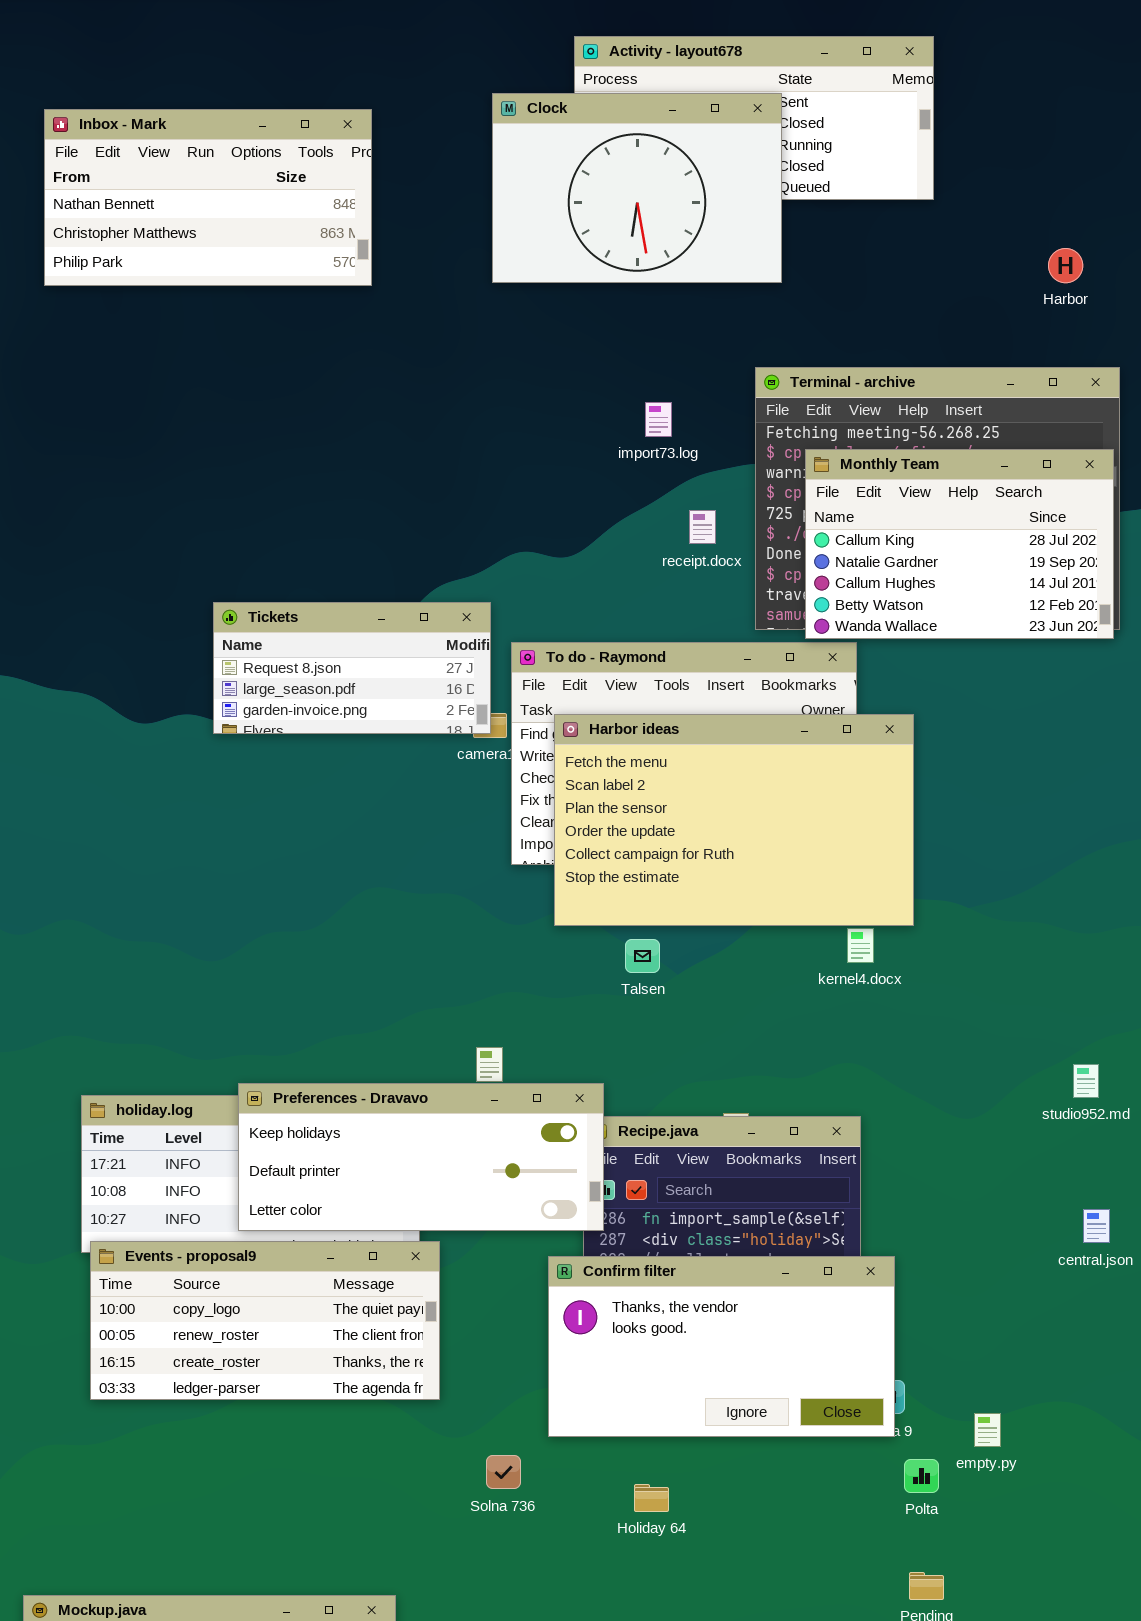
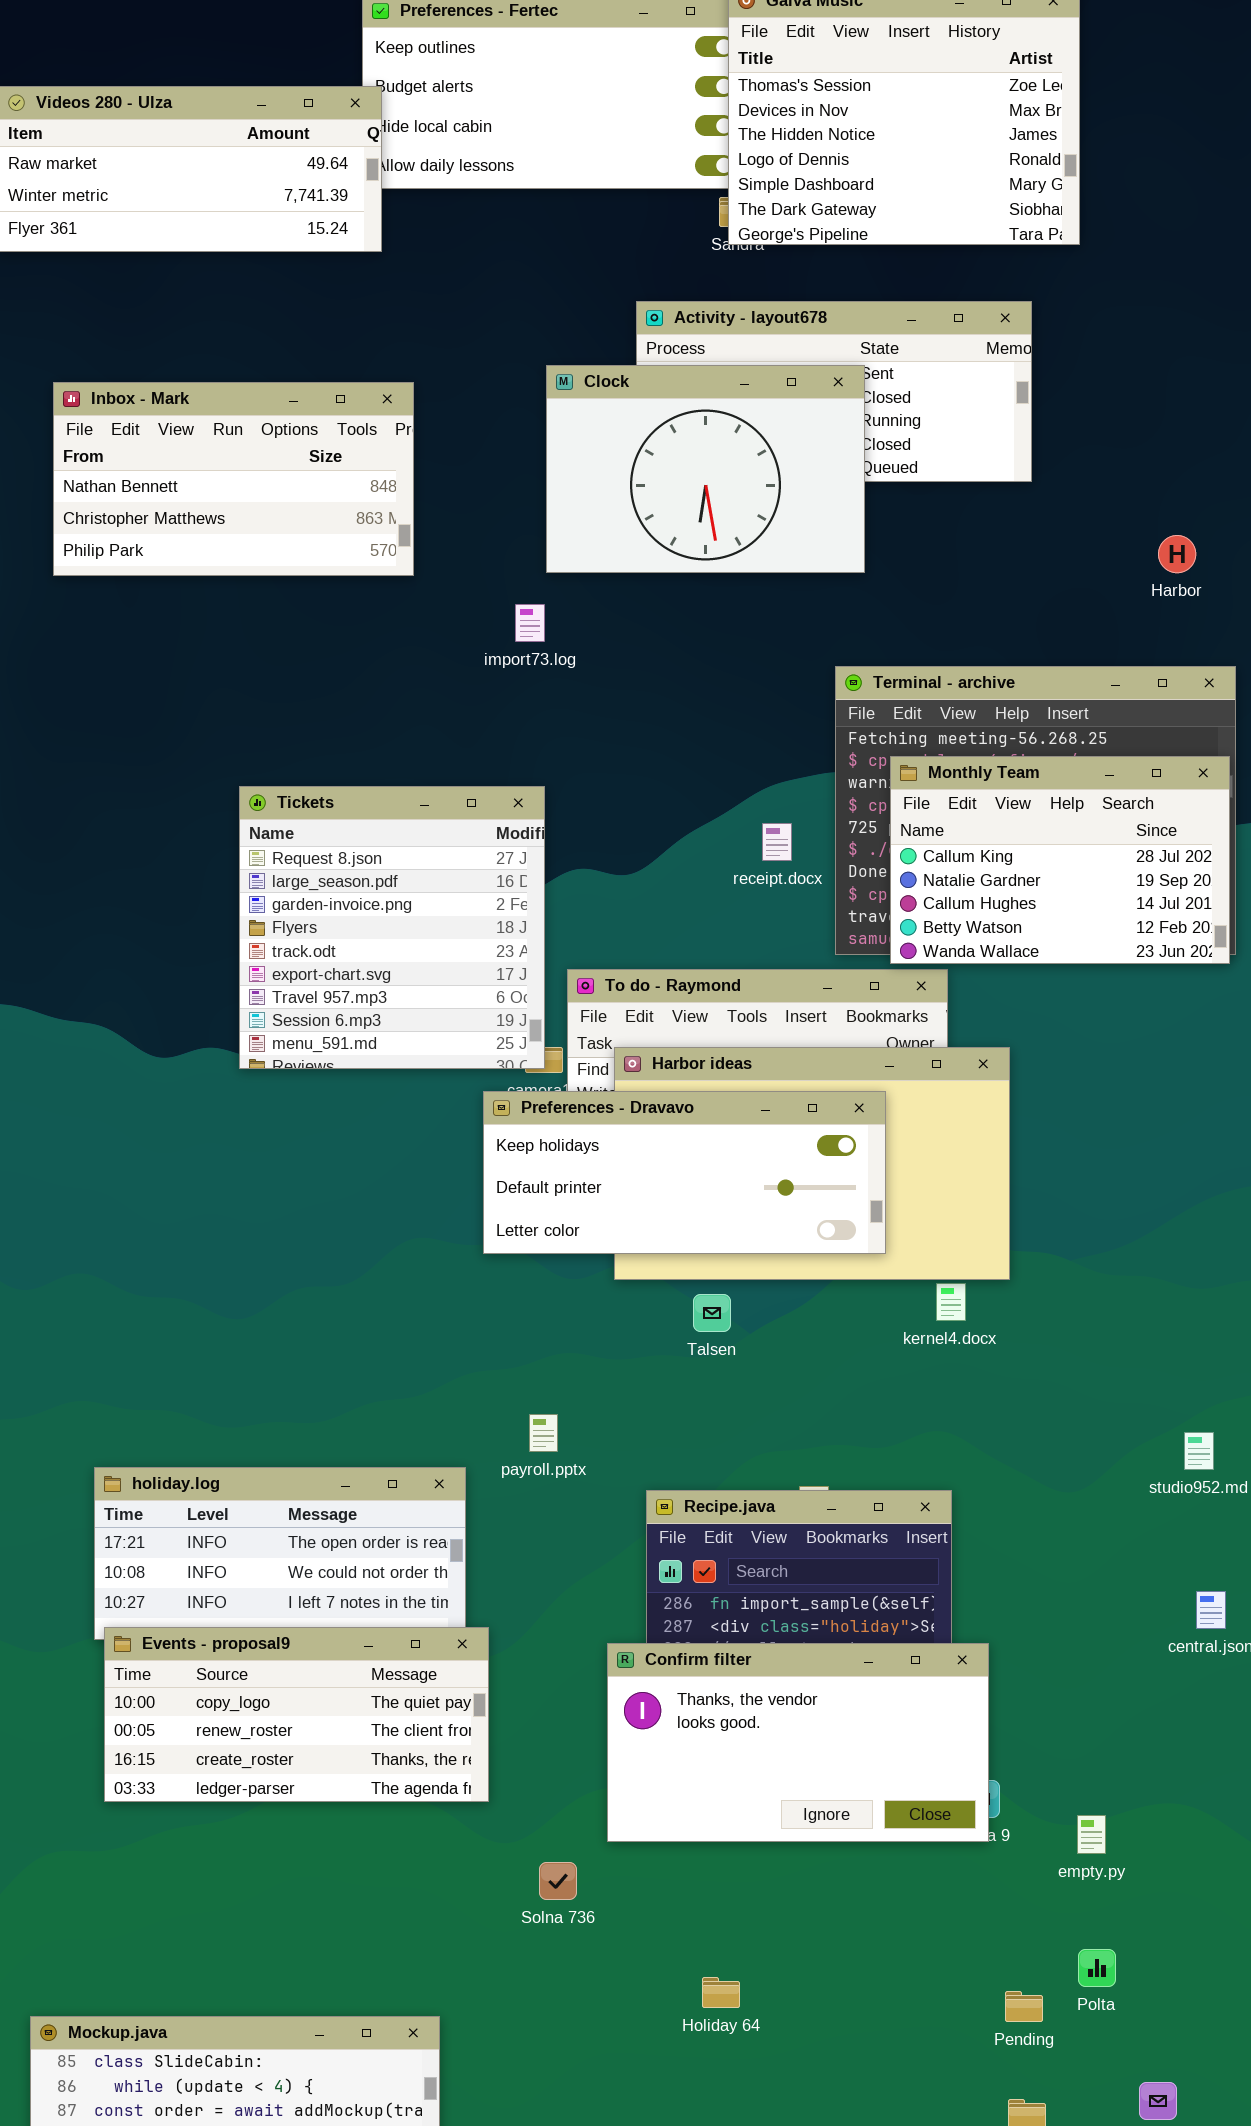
import73.log: [645,402,672,437] -> [515,604,545,642], moved
Tickets: [213,602,491,734] -> [239,786,545,1069], resized
Preferences - Dravavo: [238,1083,604,1231] -> [483,1091,886,1254], moved
Polta: [904,1459,939,1493] -> [1078,1949,1116,1987], moved
Holiday 64: [634,1484,669,1512] -> [702,1977,740,2008], moved

